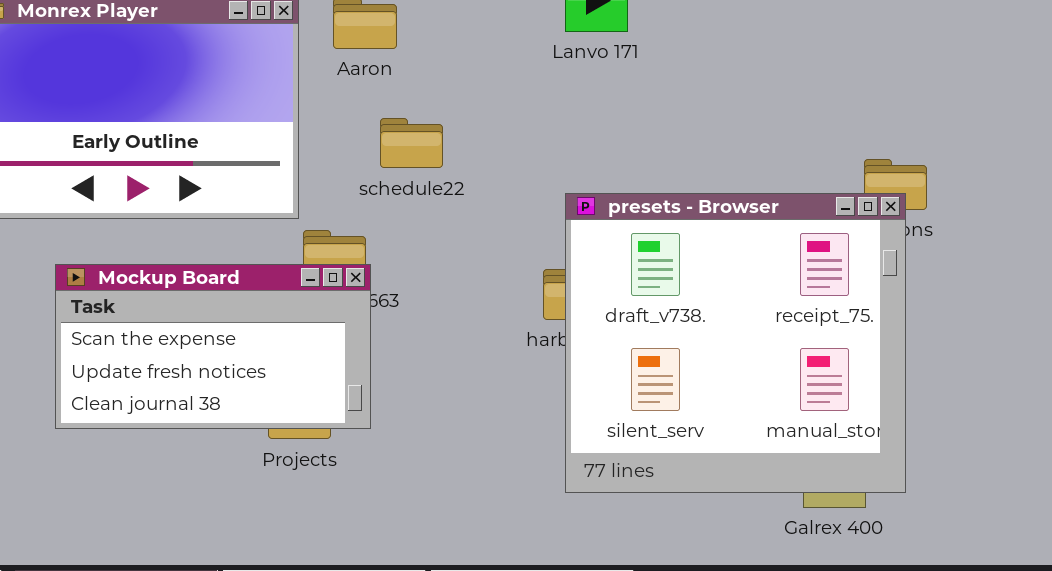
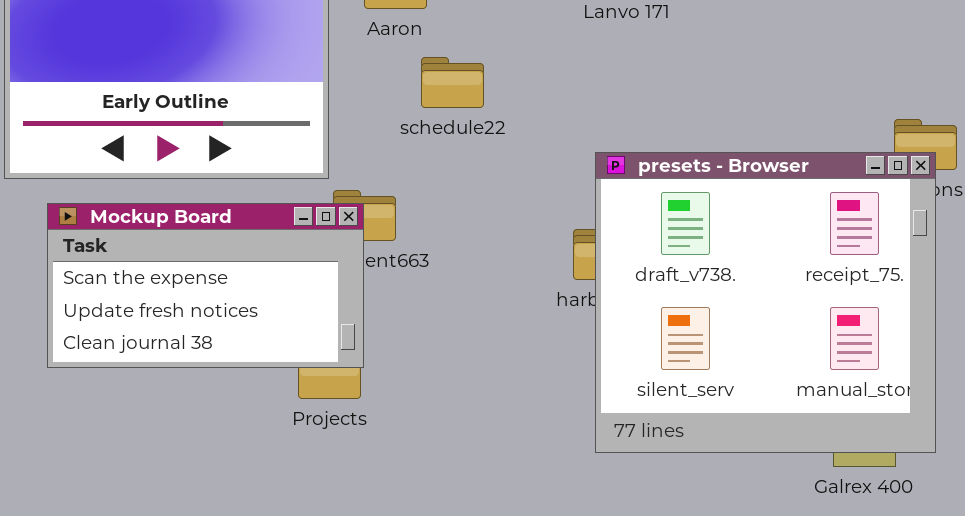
schedule22: [380,118,443,168] -> [421,57,484,108], moved
Mockup Board: [55,264,371,429] -> [47,203,364,368], moved

